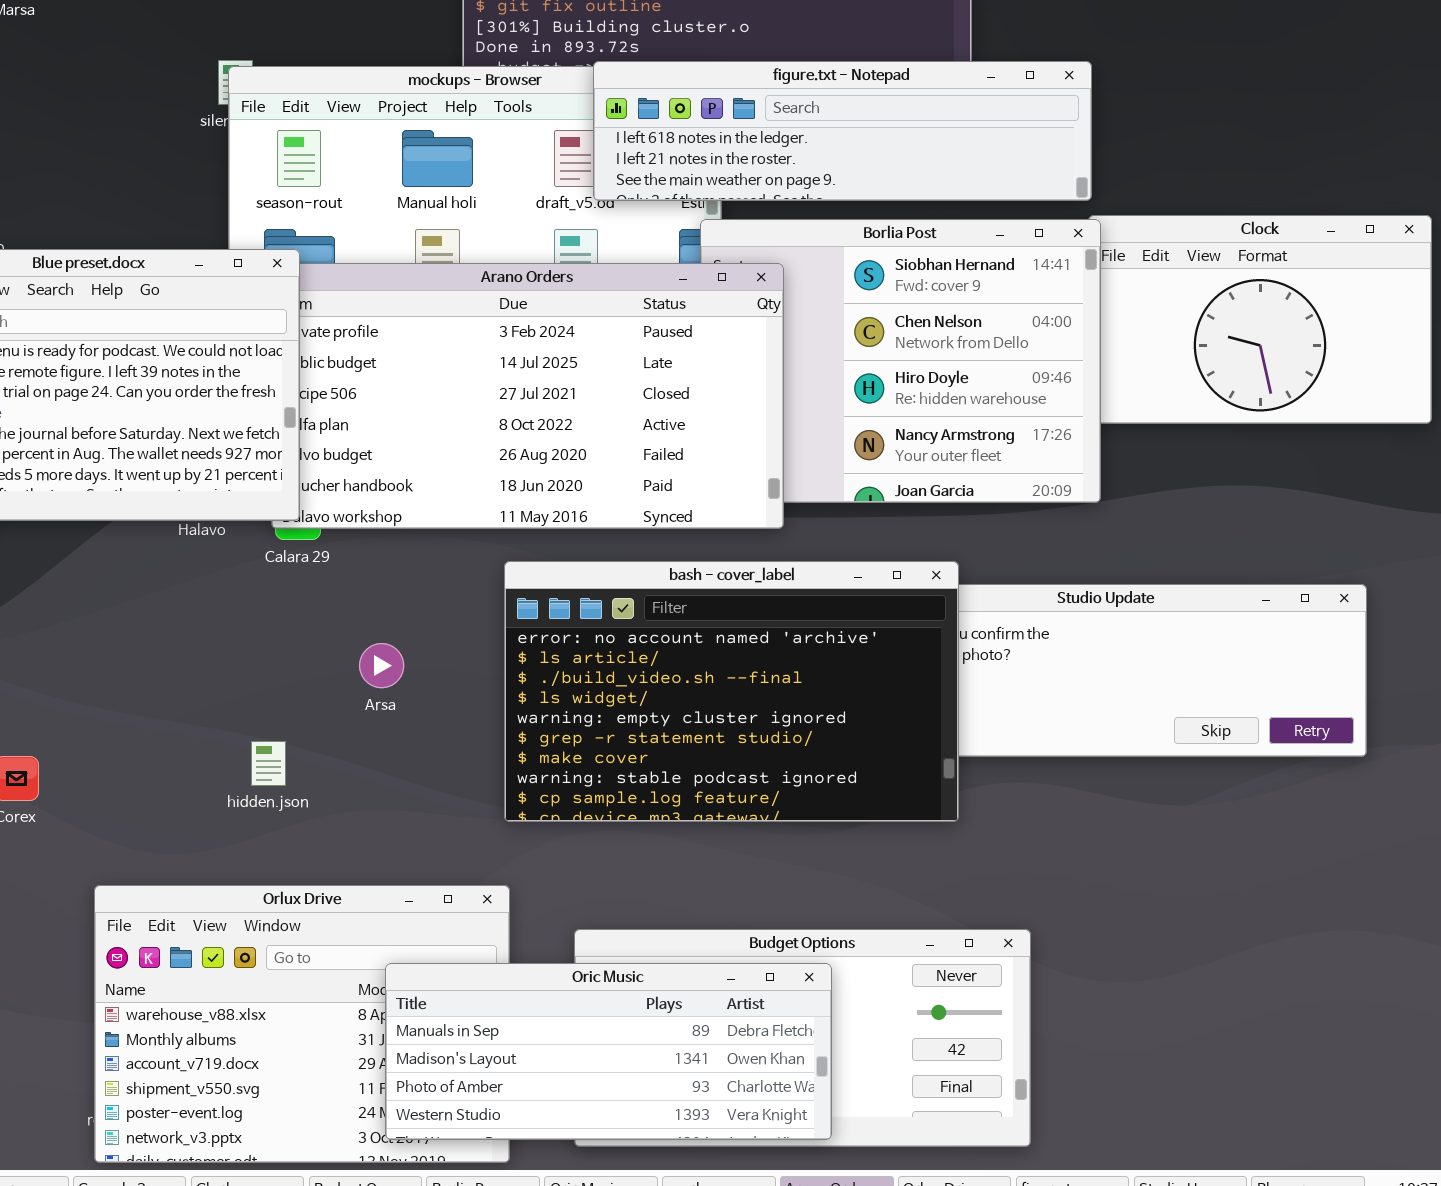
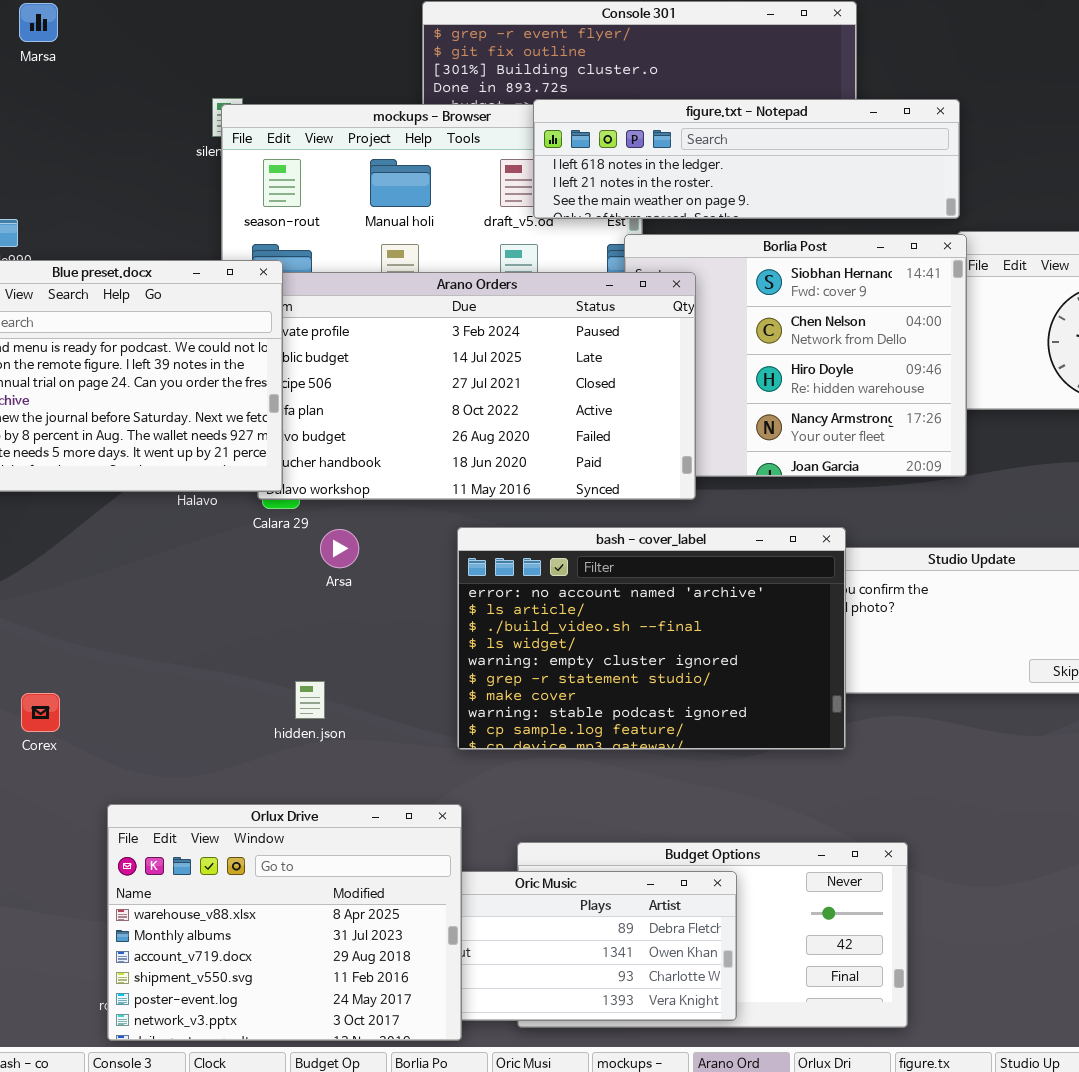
Arsa: [359,643,404,688] -> [320,529,359,568], moved
hidden.json: [251,741,286,786] -> [295,681,325,719], moved
Orlux Drive: [94,885,510,1163] -> [107,804,462,1041], raised

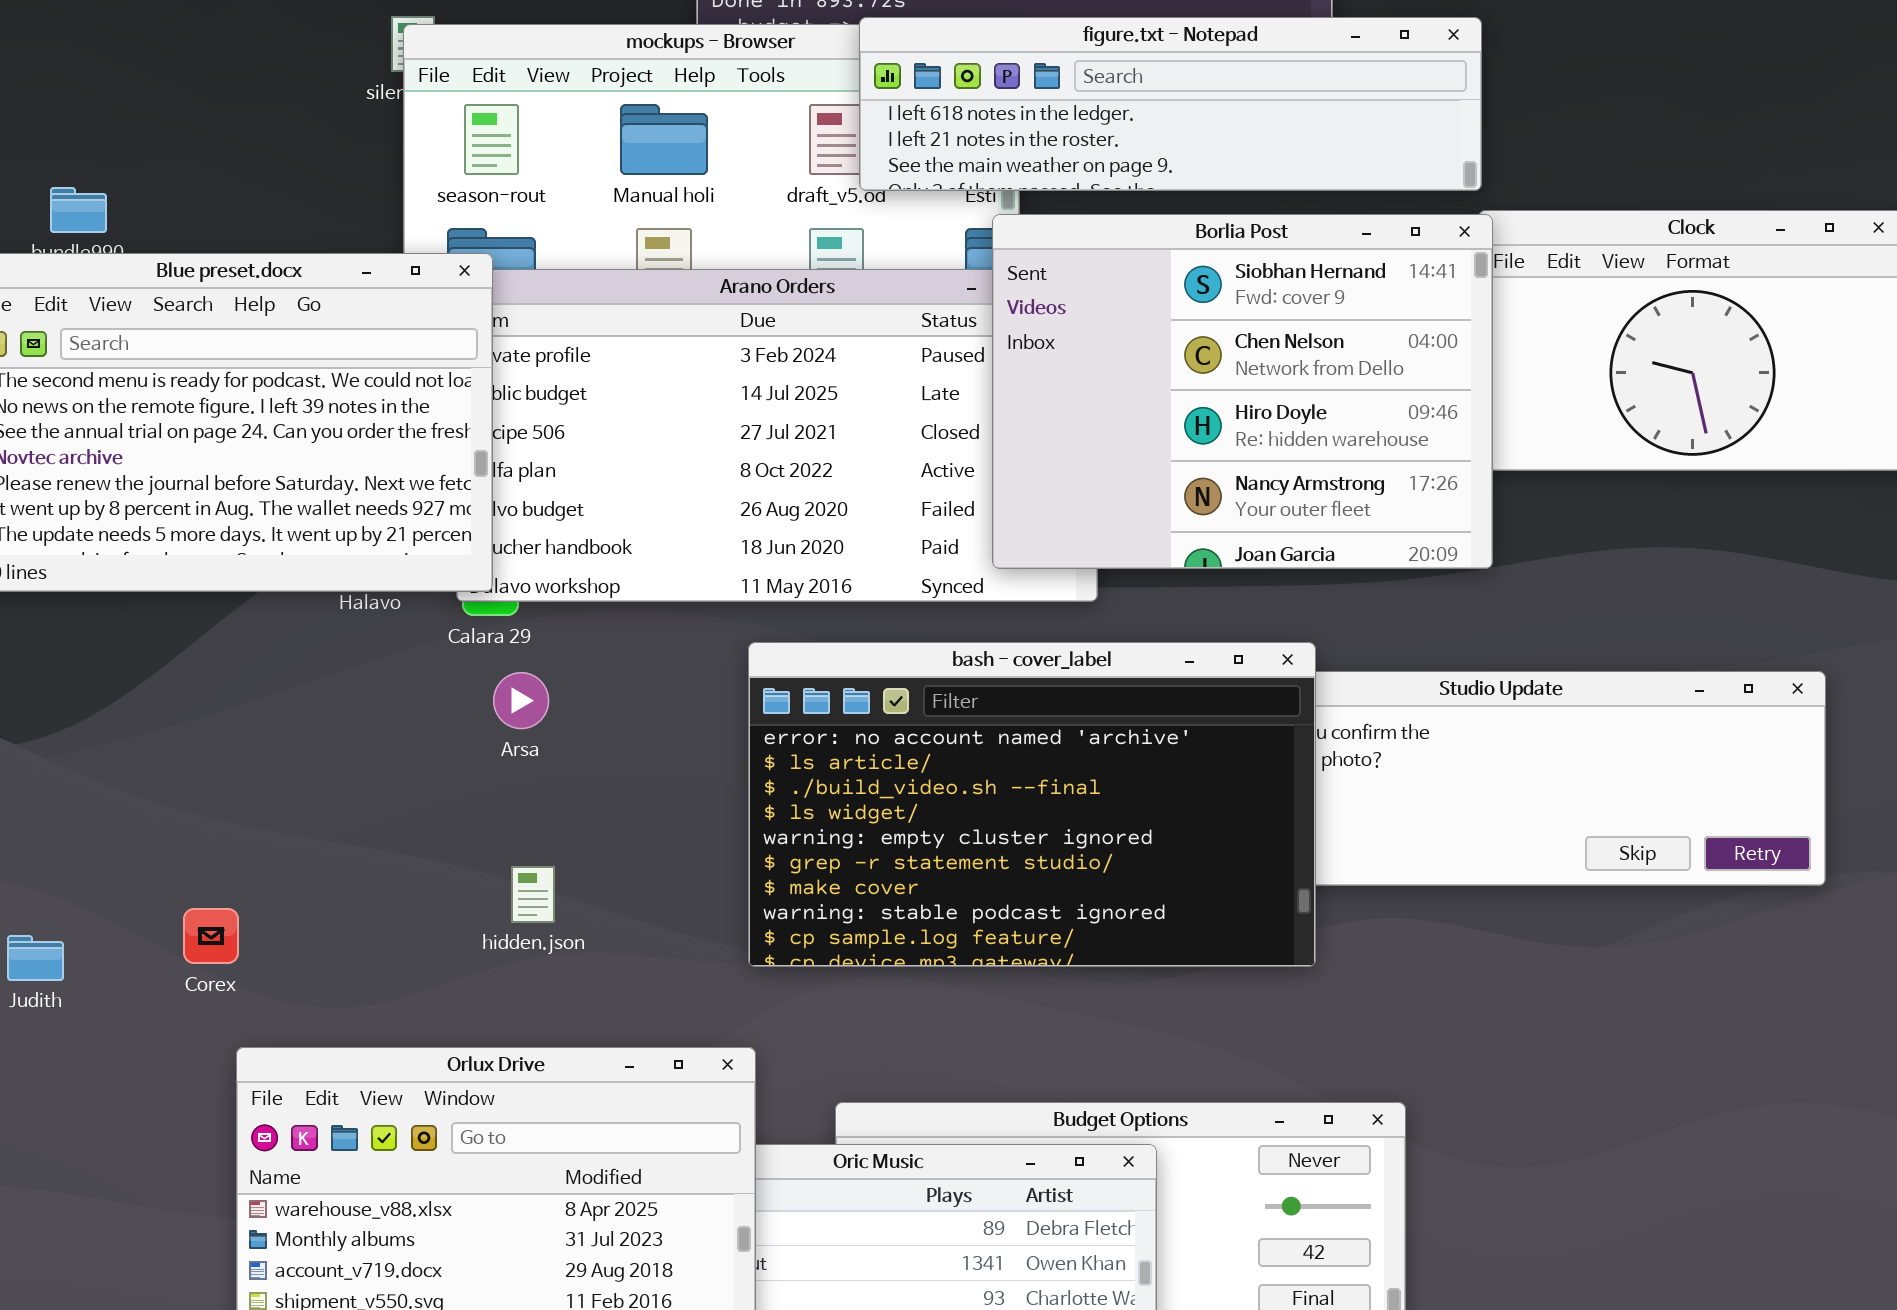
Borlia Post: [624,234,967,477] -> [992,214,1493,569], raised
Arsa: [320,529,359,568] -> [493,672,549,729], moved
Corex: [21,693,60,732] -> [183,908,239,964], moved

